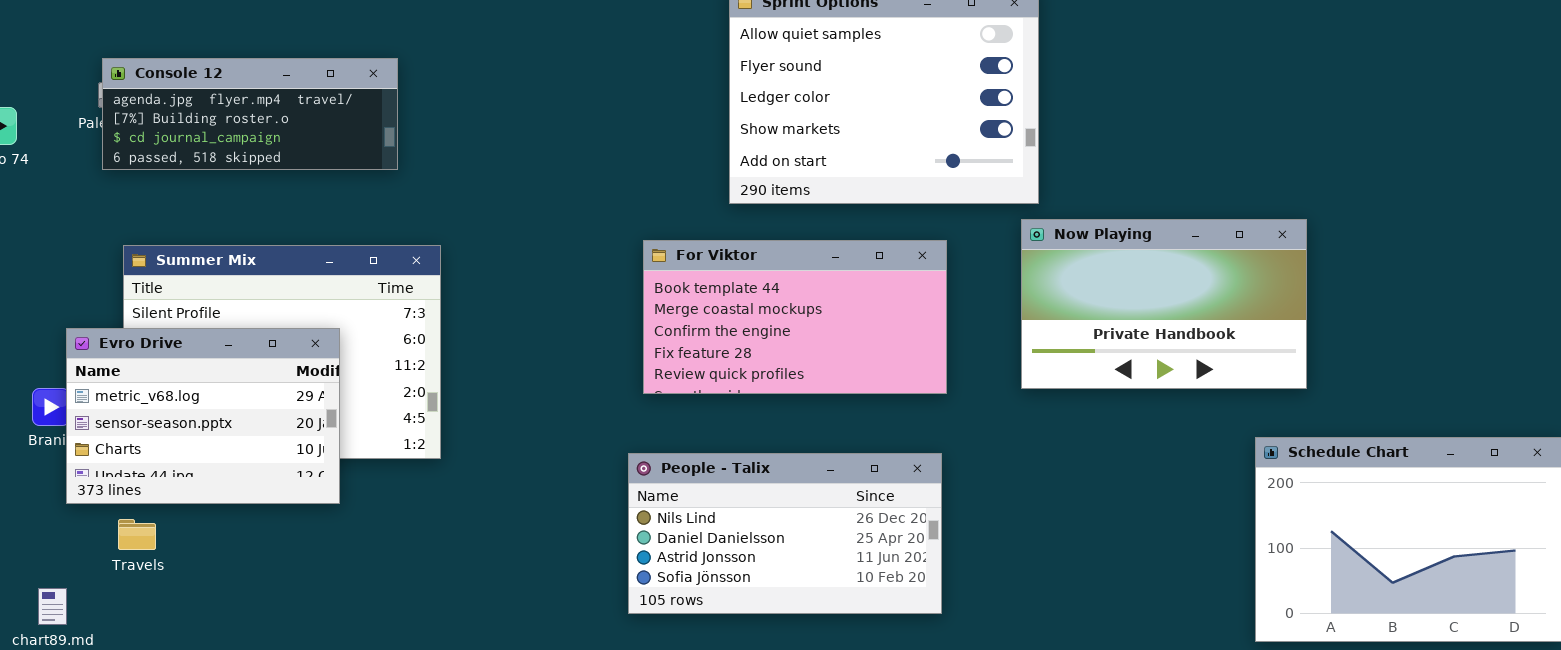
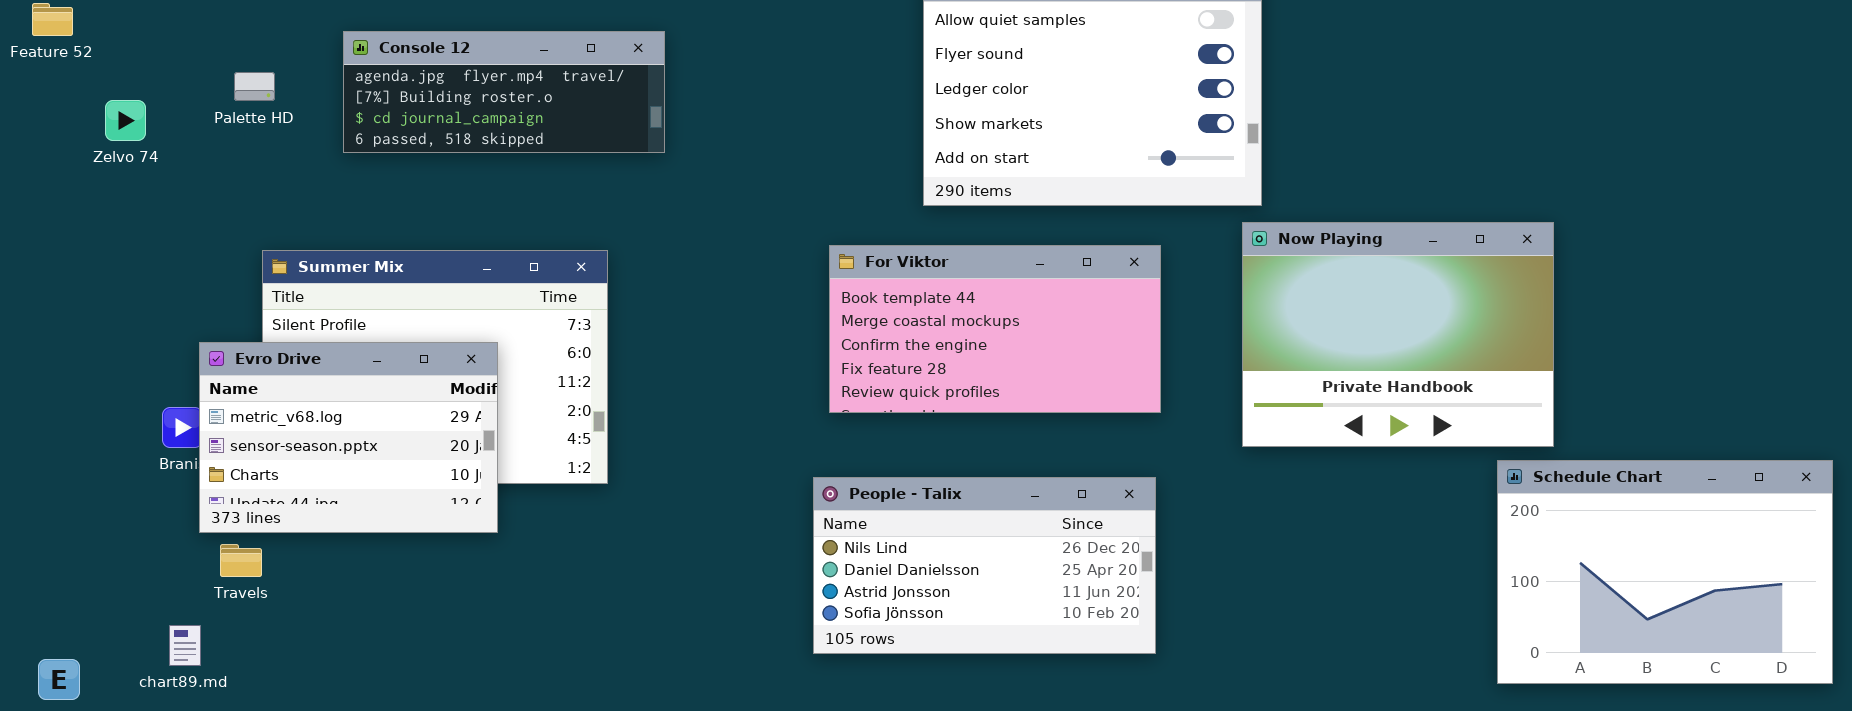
Console 12: [102,58,398,170] -> [343,31,665,153], moved
Now Playing: [1021,219,1307,389] -> [1242,222,1554,447], resized
Travels: [118,519,156,550] -> [220,544,262,577], moved

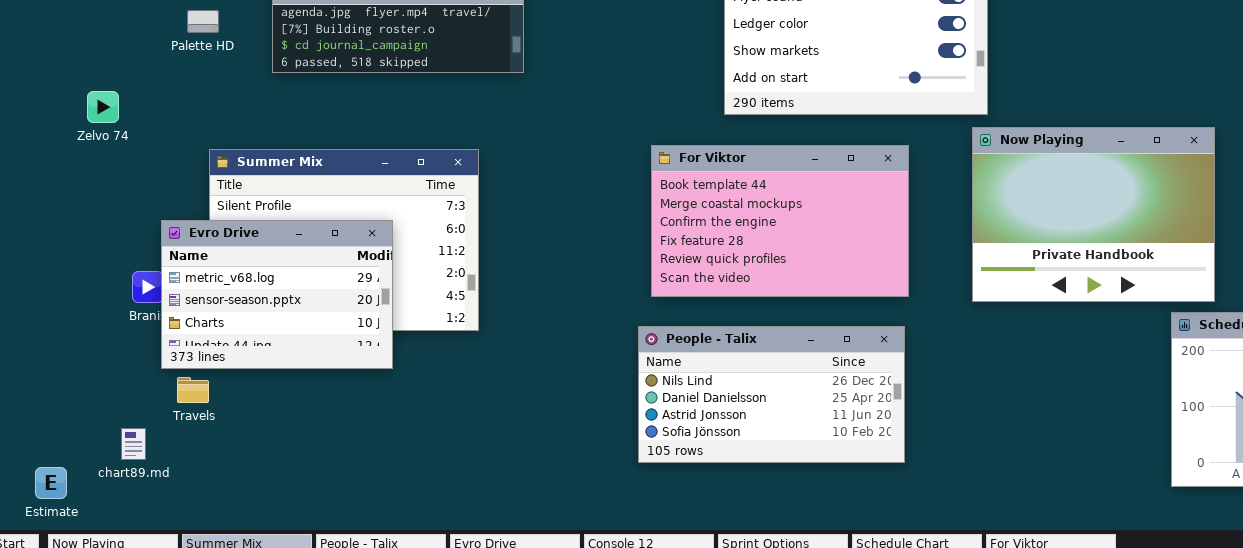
Zelvo 74: [105,100,146,141] -> [87,91,119,123], moved
For Viktor: [829,245,1161,413] -> [651,145,909,297], resized
chart89.md: [169,625,201,666] -> [121,428,146,460], moved

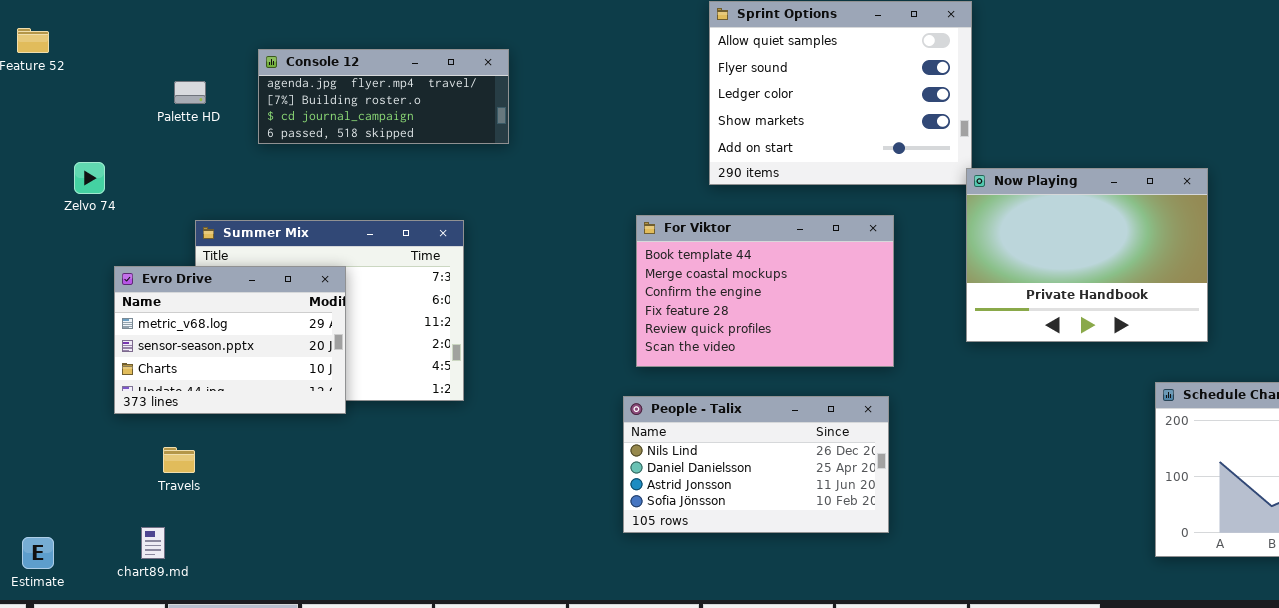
Now Playing: [972,127,1215,302] -> [966,168,1208,342], moved
Evro Drive: [161,220,393,369] -> [114,266,346,414], moved
chart89.md: [121,428,146,460] -> [141,527,165,559], moved

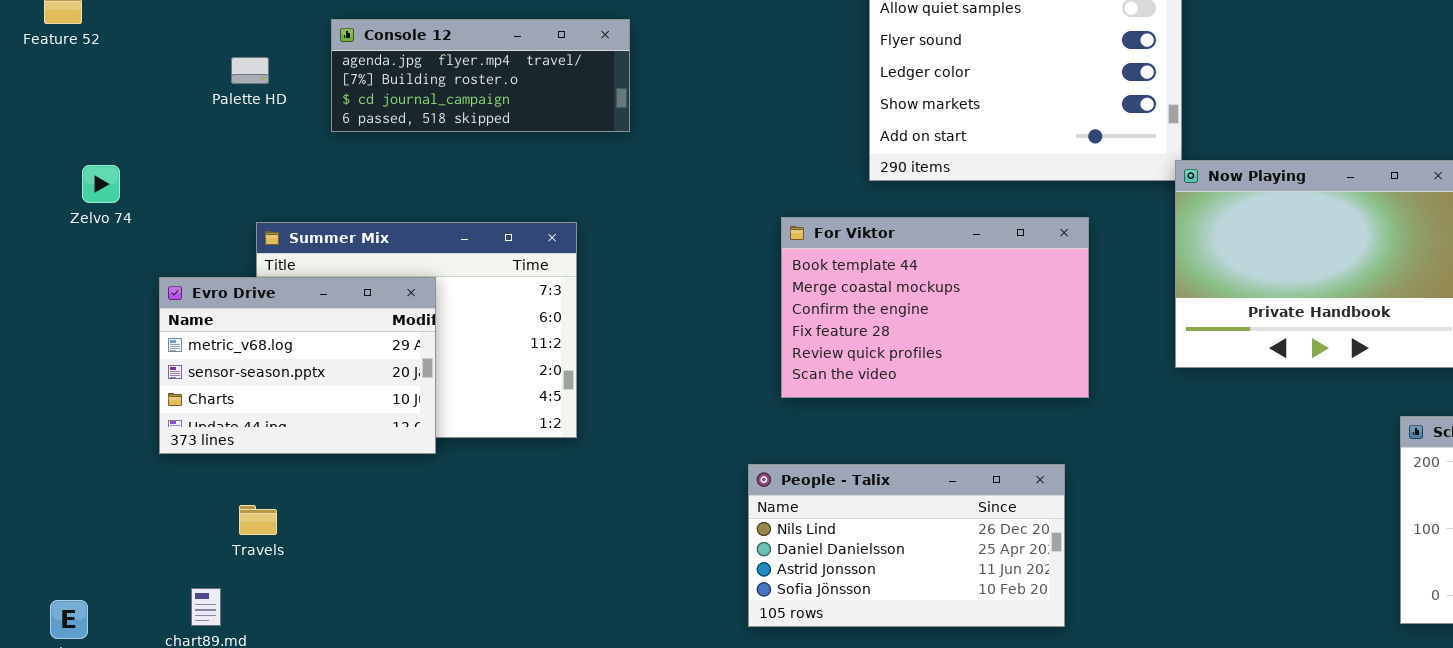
Zelvo 74: [74,162,105,194] -> [82,165,120,203], moved
People - Talix: [623,396,889,533] -> [748,464,1065,627], moved
Travels: [163,447,195,473] -> [239,505,277,535], moved

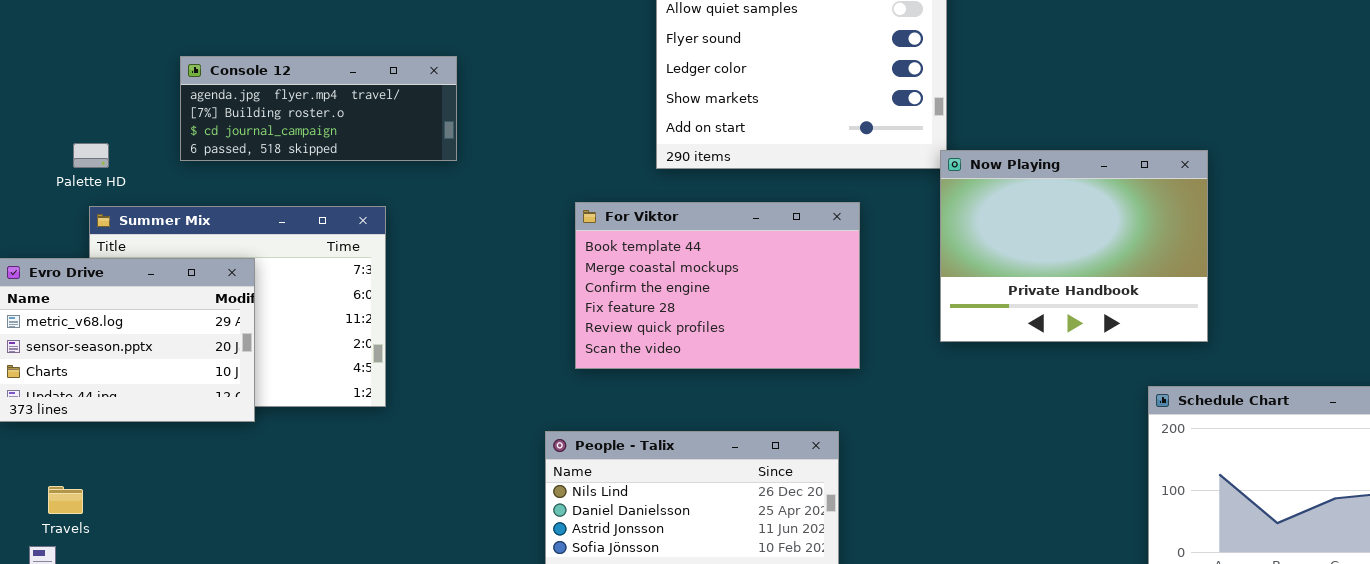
Console 12: [331,19,630,132] -> [180,56,457,161], moved
Palette HD: [231,57,269,84] -> [73,143,109,168], moved
Travels: [239,505,277,535] -> [48,486,83,514], moved

